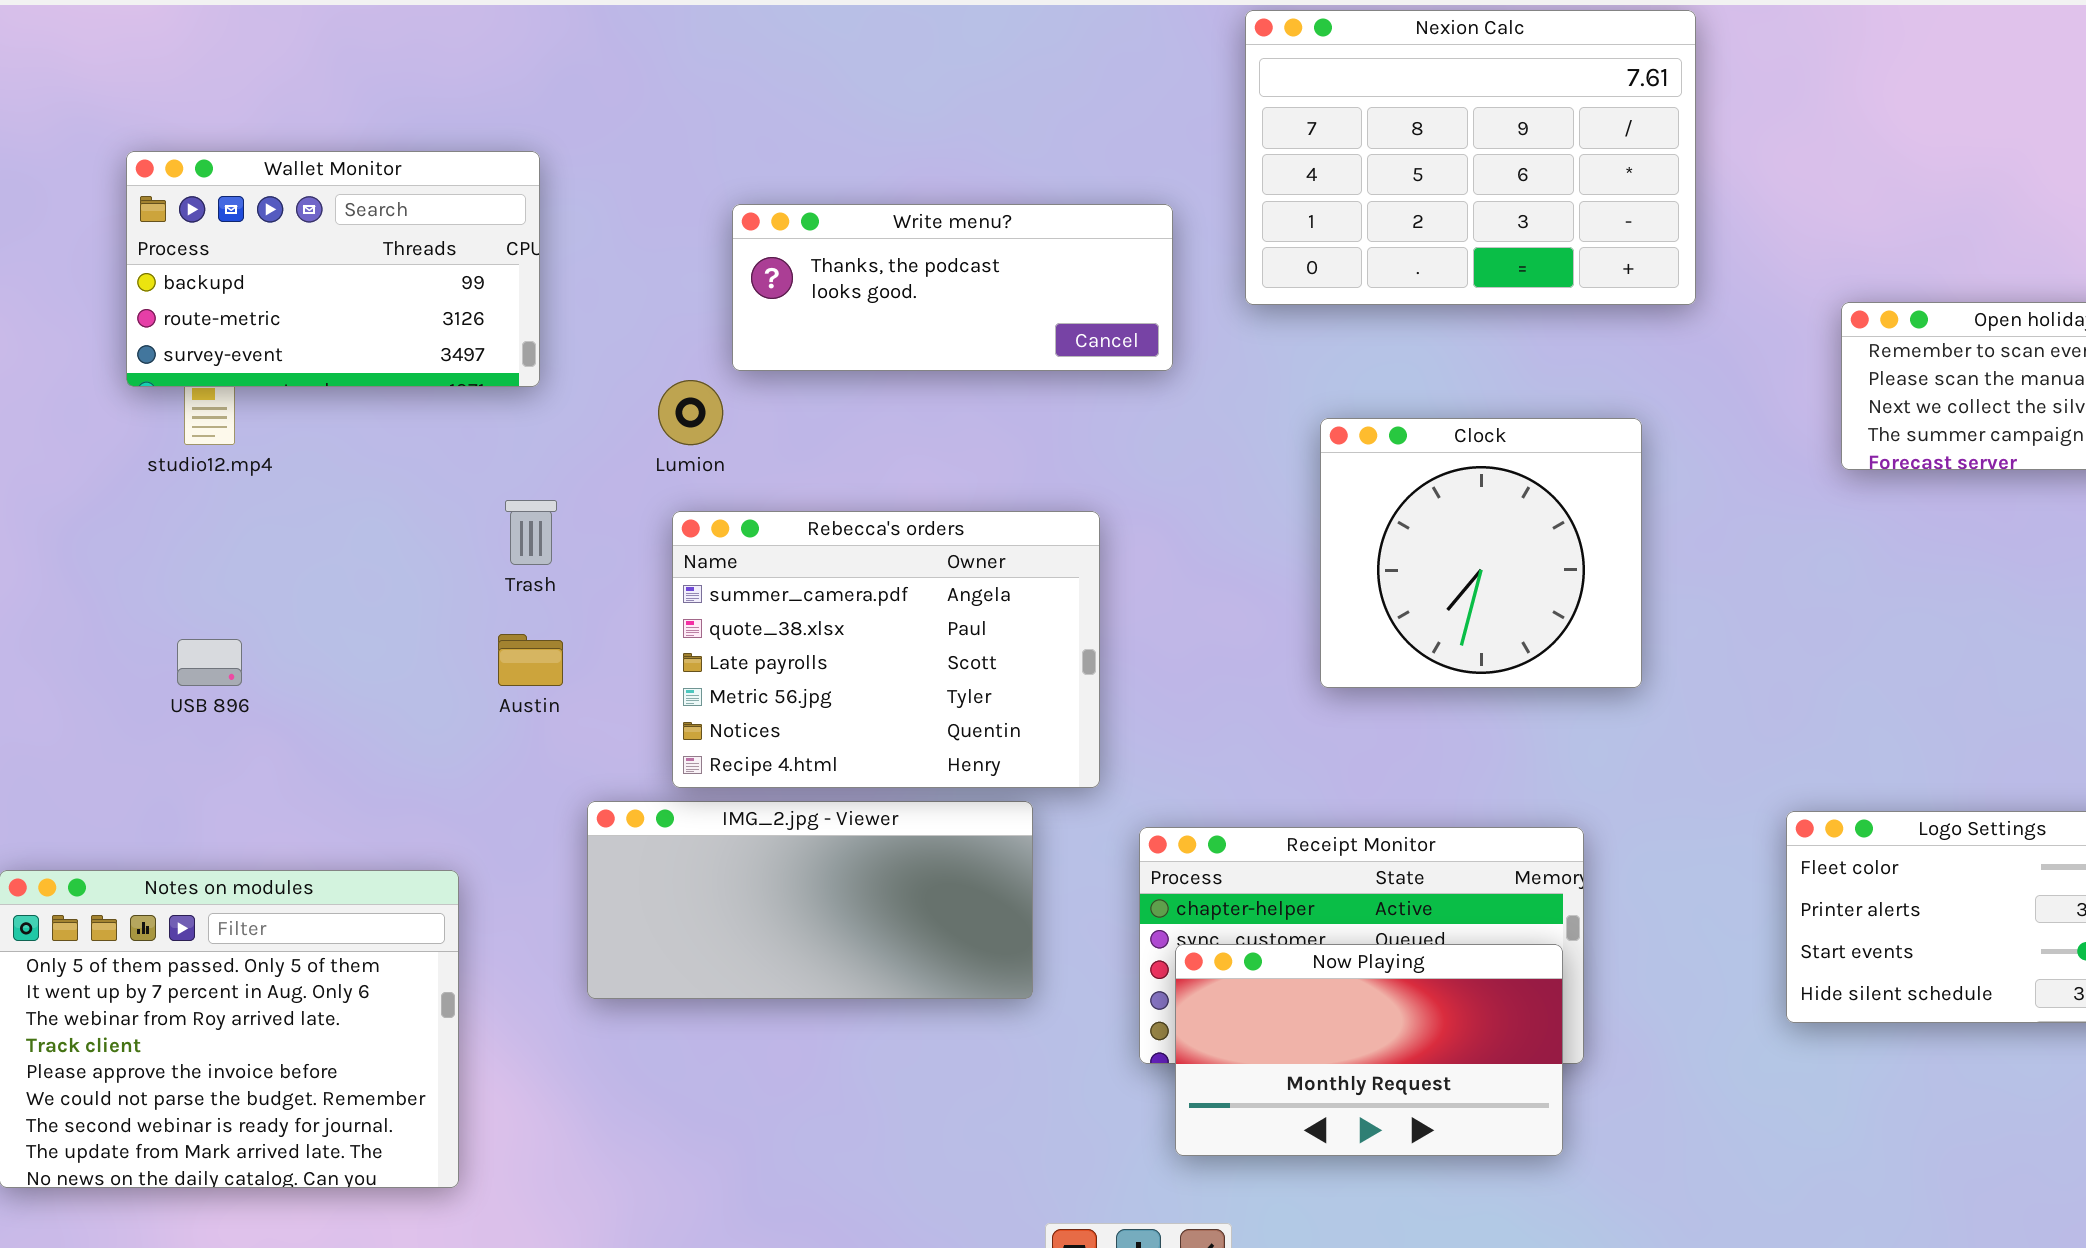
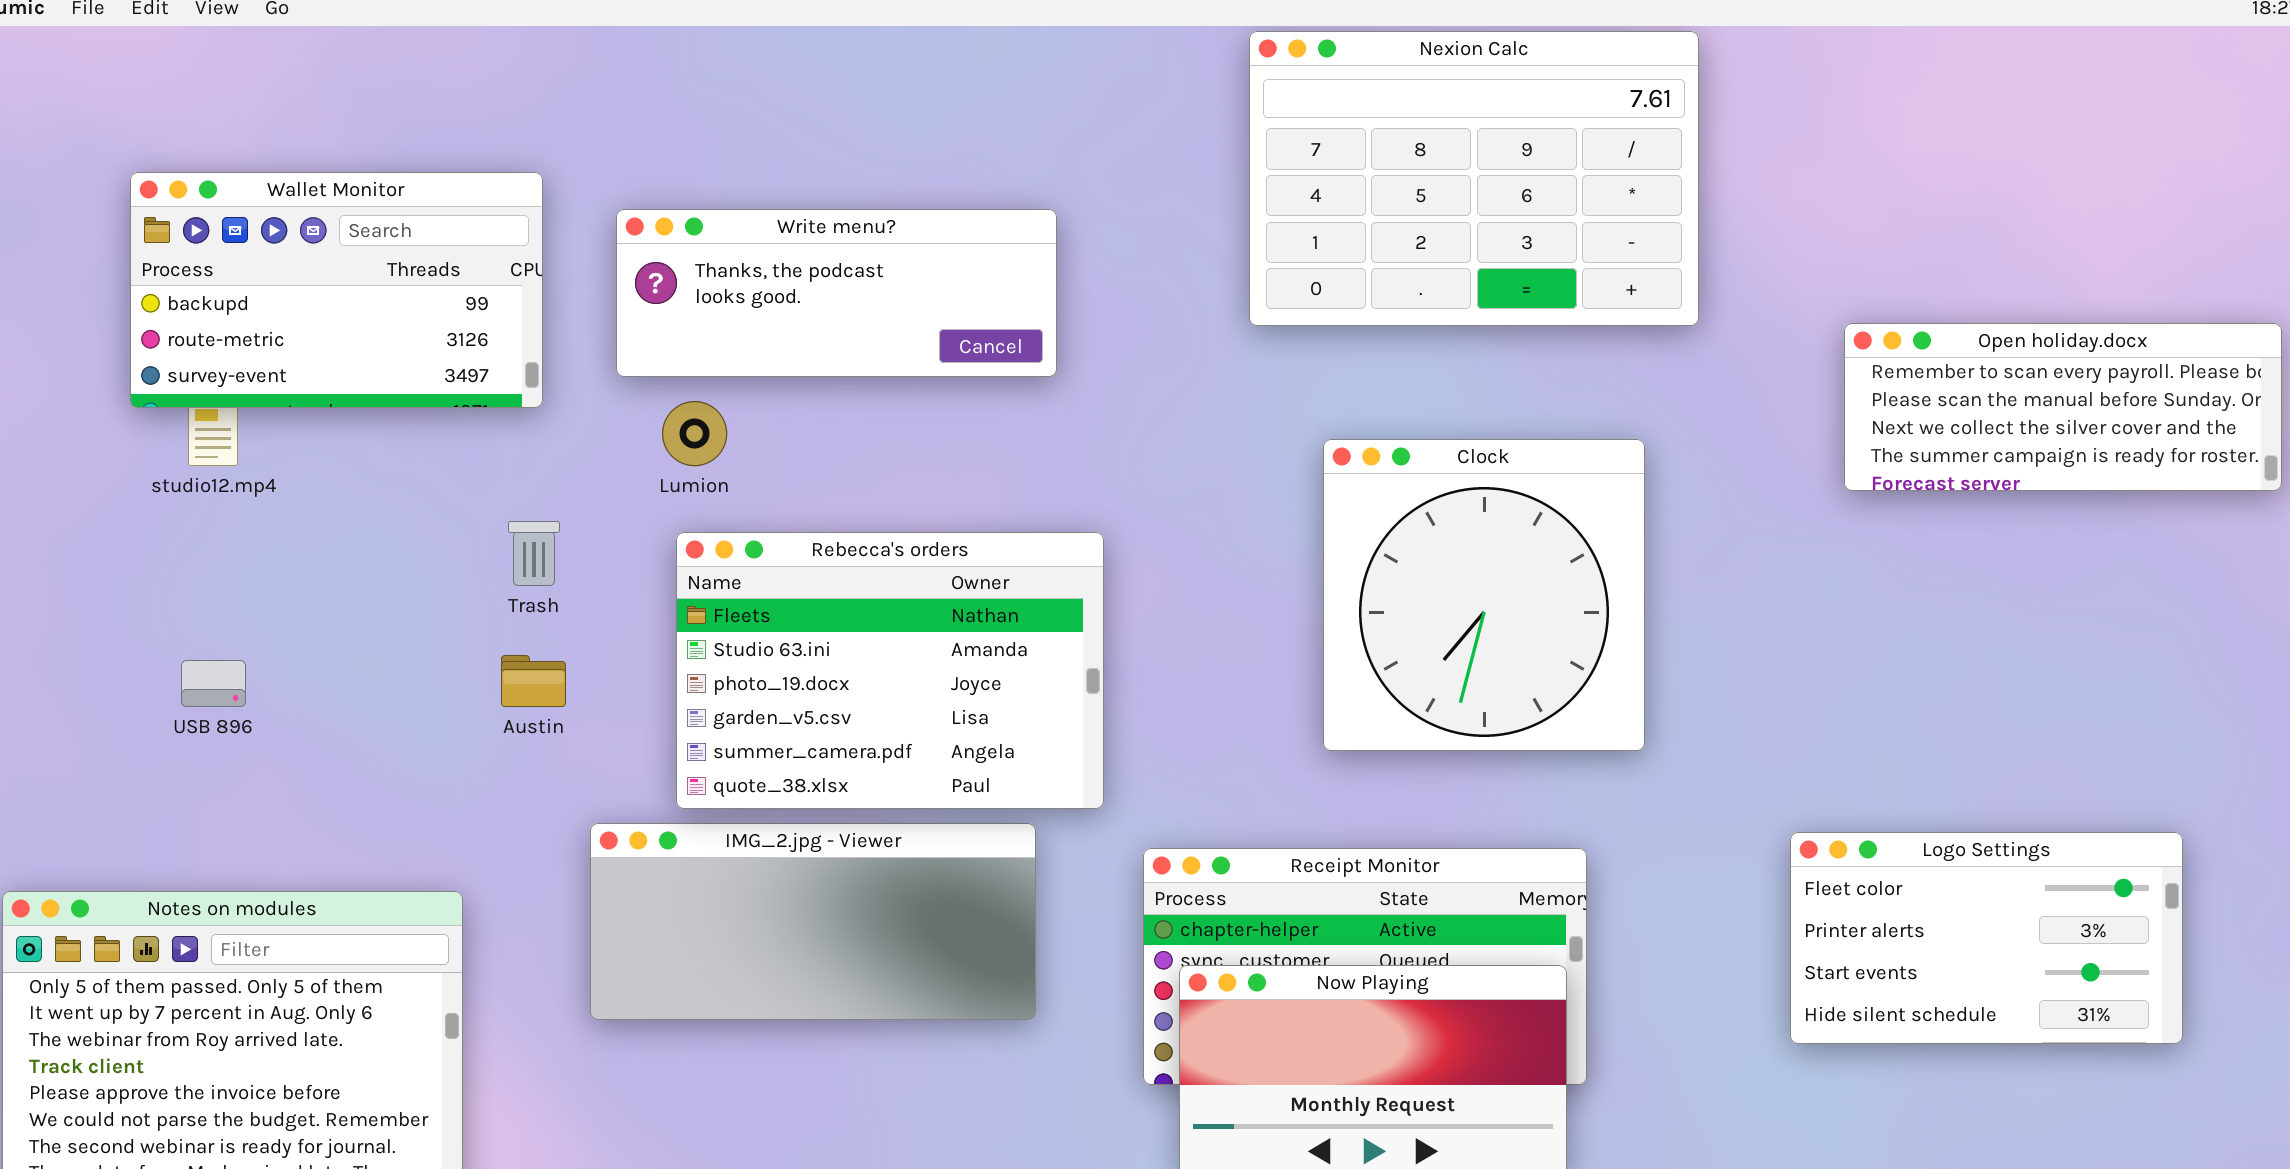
Write menu?: [732,204,1173,371] -> [616,209,1057,377], moved
Clock: [1320,418,1642,688] -> [1323,439,1645,751], resized
Rebecca's orders: [672,511,1100,788] -> [676,532,1104,809], scrolled up 4 rows

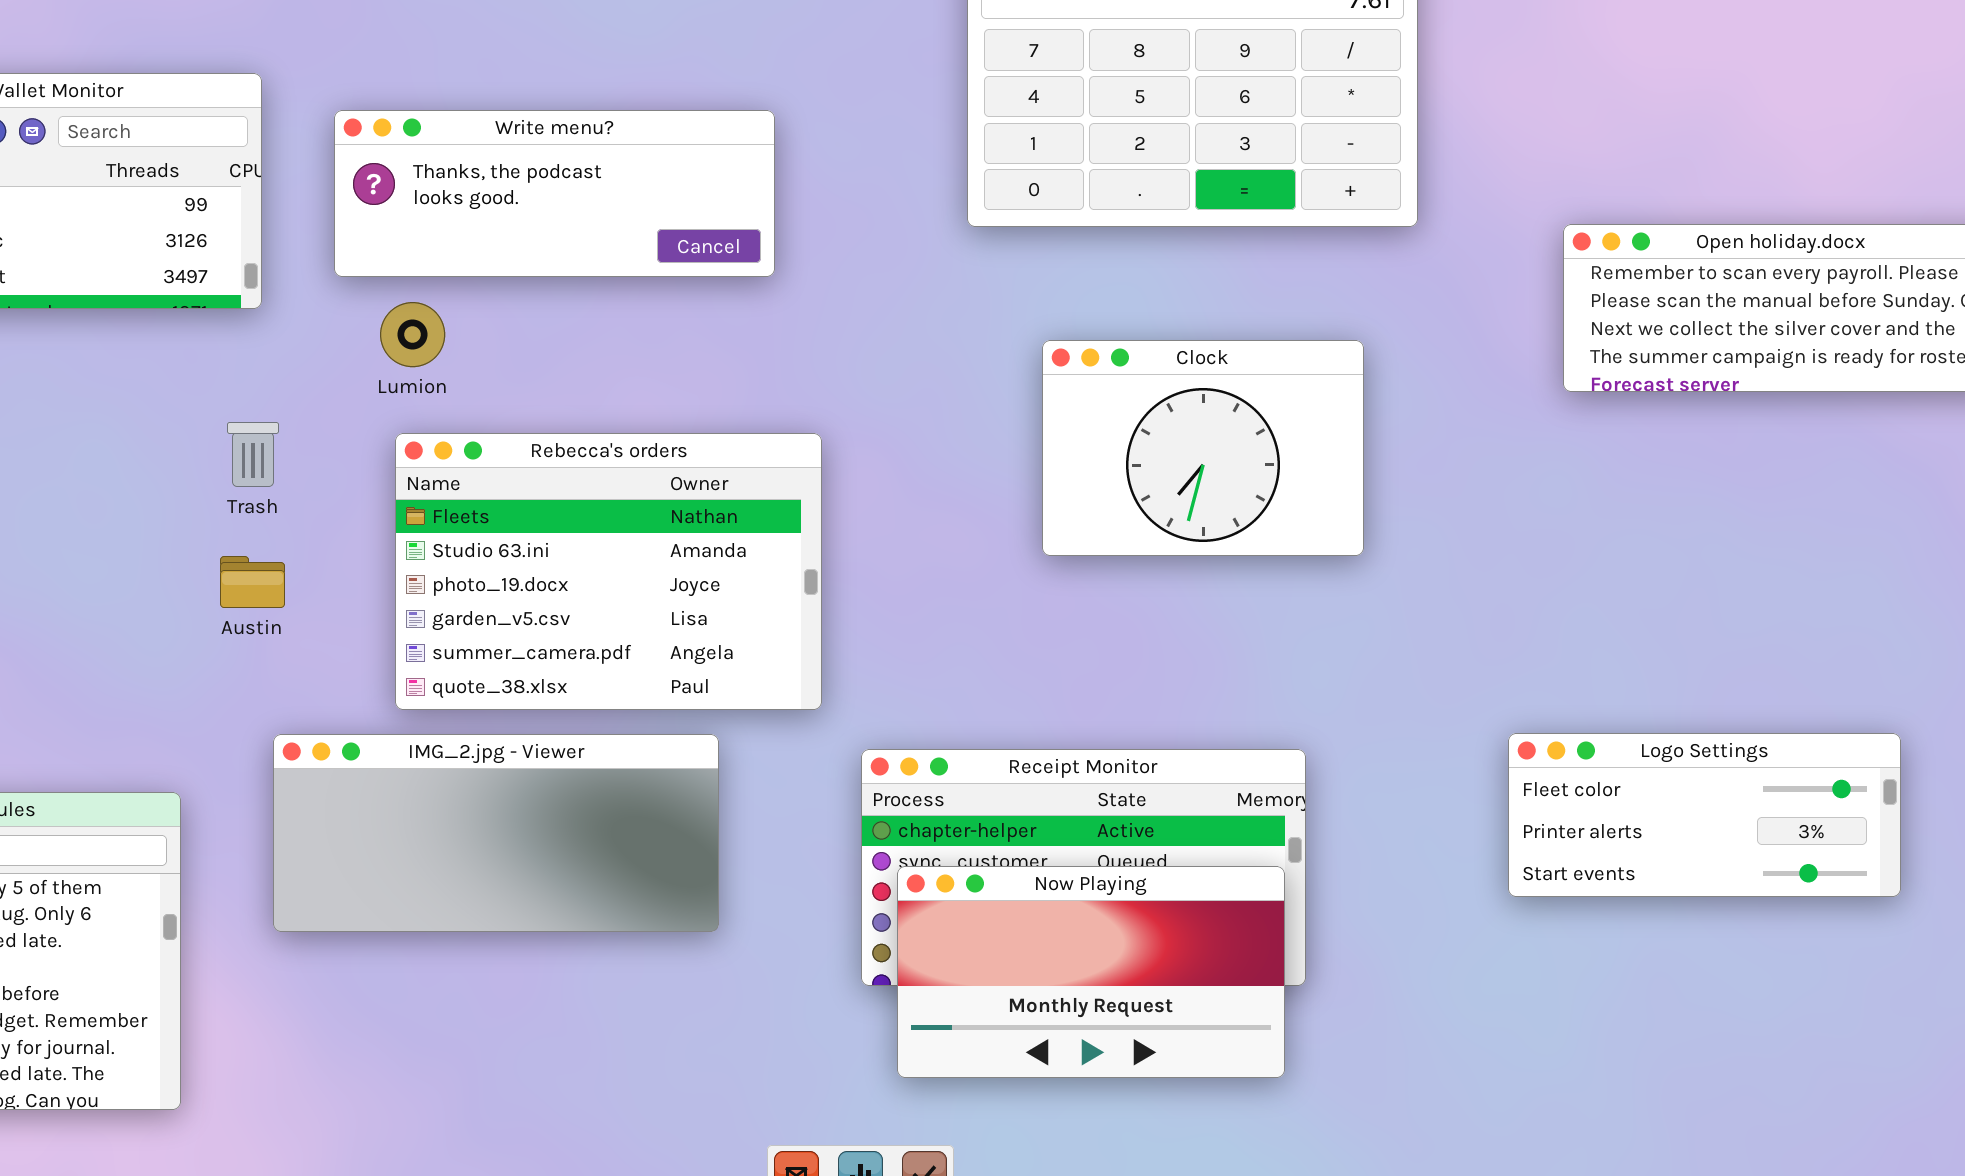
Clock: [1323,439,1645,751] -> [1042,340,1364,556], resized
IMG_2.jpg - Viewer: [590,823,1036,1020] -> [273,734,719,932], moved
Logo Settings: [1790,832,2183,1044] -> [1508,733,1901,897], resized

